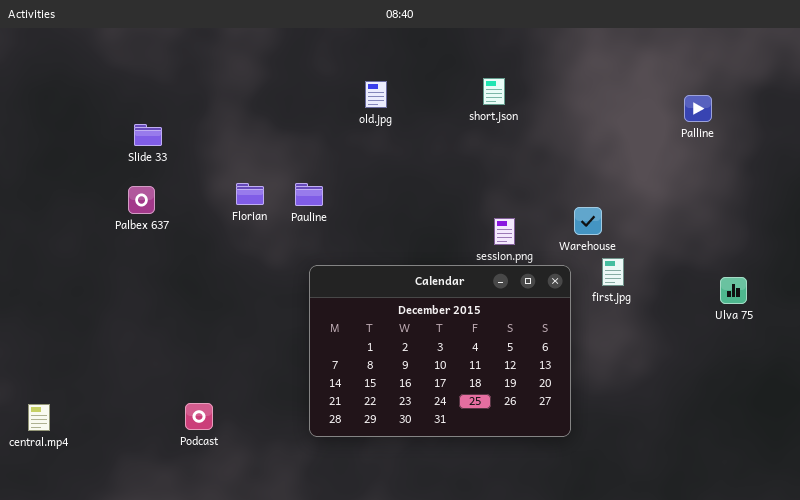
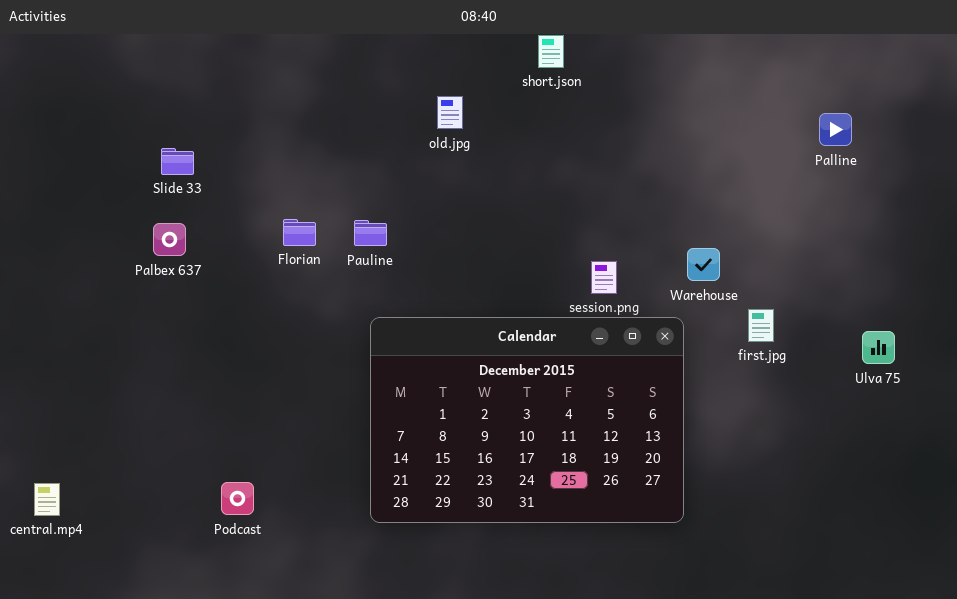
short.json: [483,78,505,105] -> [538,35,564,68], moved
first.jpg: [602,258,624,286] -> [748,309,774,342], moved

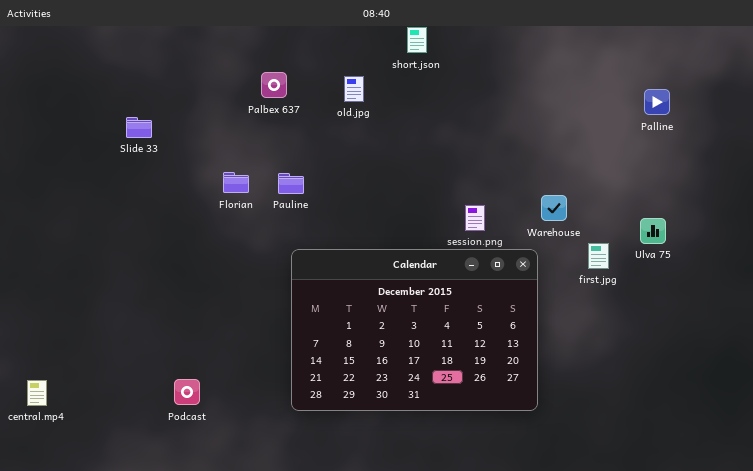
short.json: [538,35,564,68] -> [407,27,427,53], moved
Palbex 637: [153,223,186,256] -> [261,72,287,98], moved
Ulva 75: [862,331,895,364] -> [640,218,666,244], moved

